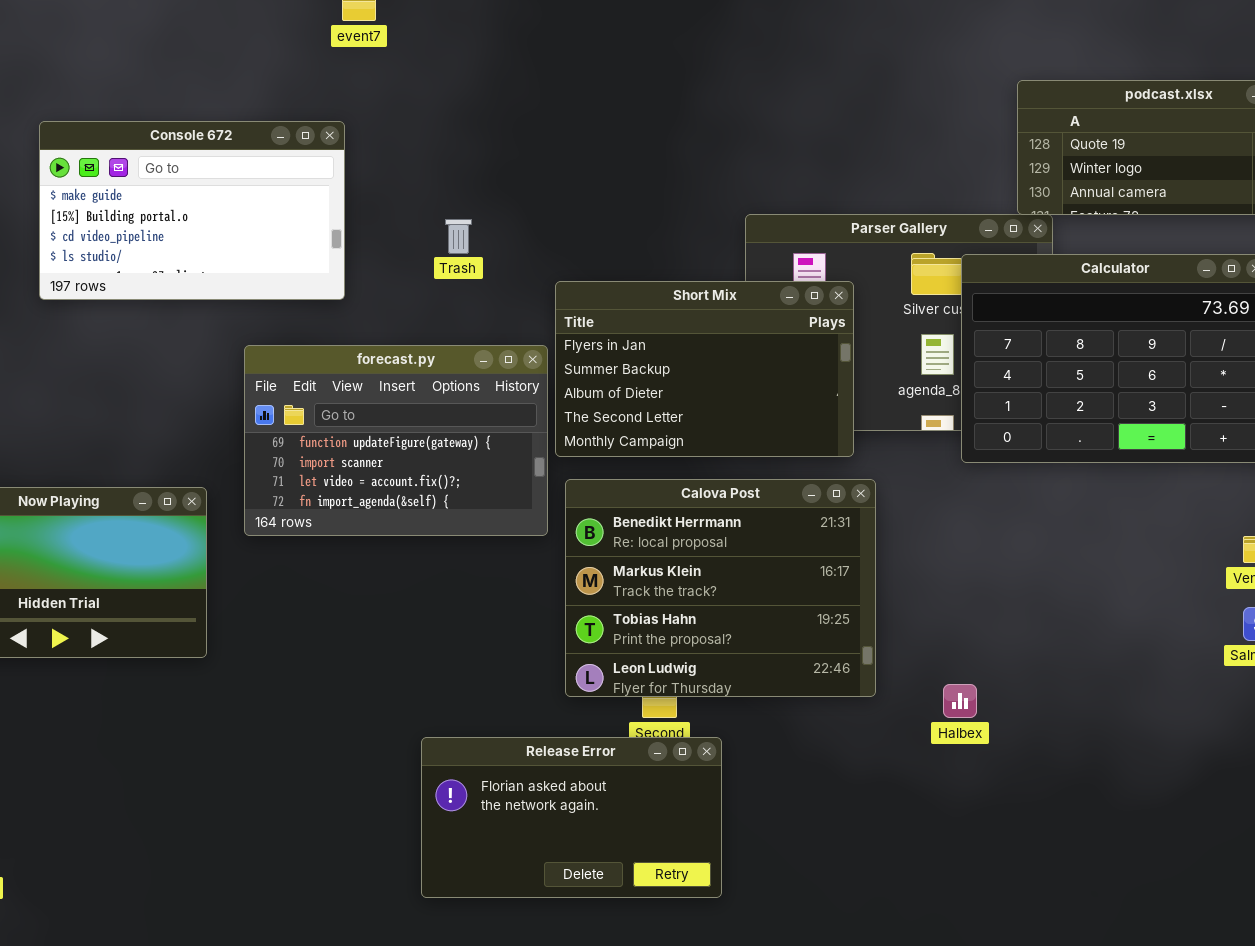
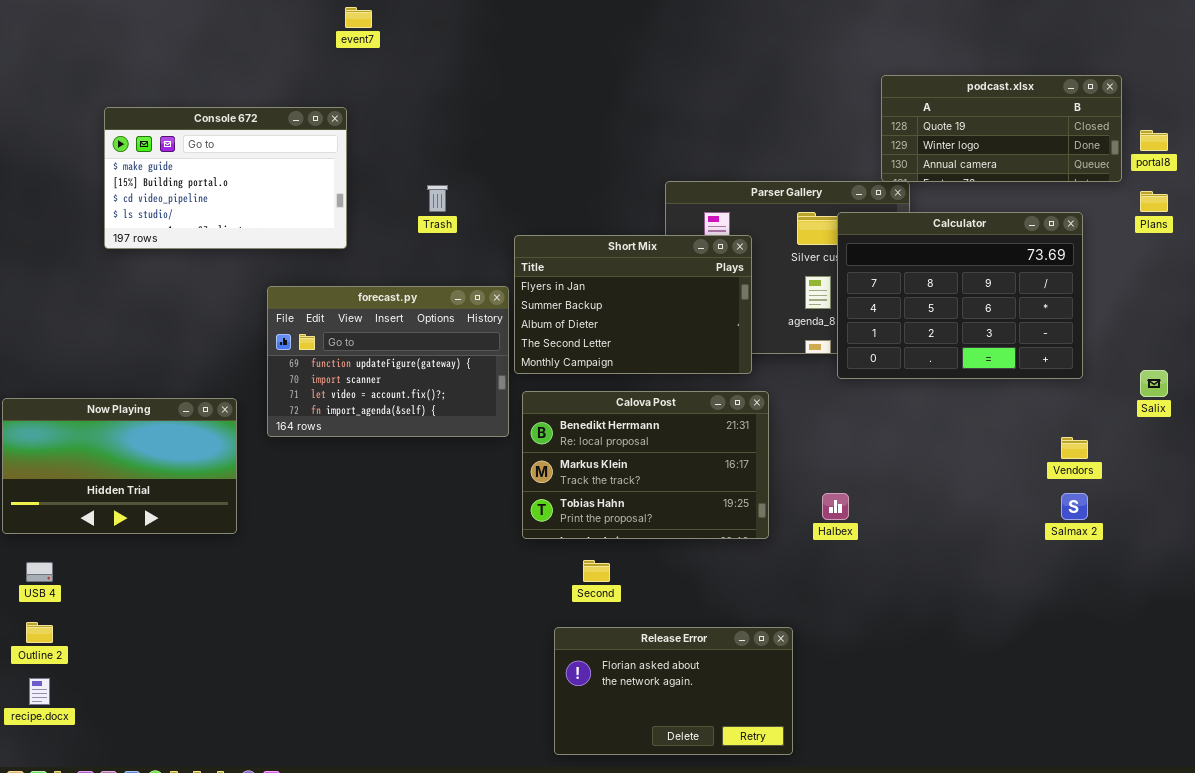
Calova Post: [565,479,876,697] -> [522,391,769,539], resized
Halbex: [943,684,977,718] -> [822,493,849,520], moved
Release Error: [421,737,722,898] -> [554,627,793,755], moved

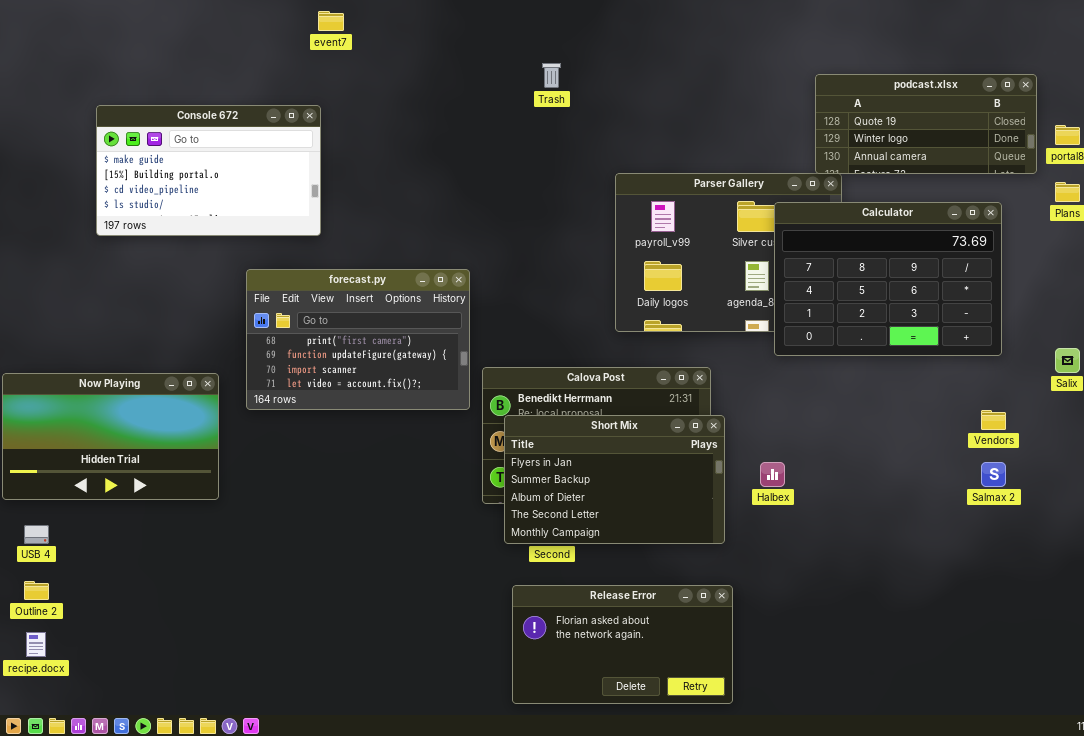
Trash: [427,185,448,212] -> [542,63,561,88], moved
Short Mix: [514,235,752,374] -> [504,415,725,544], moved
forecast.py: [267,286,509,437] -> [246,269,470,410], scrolled up 1 row

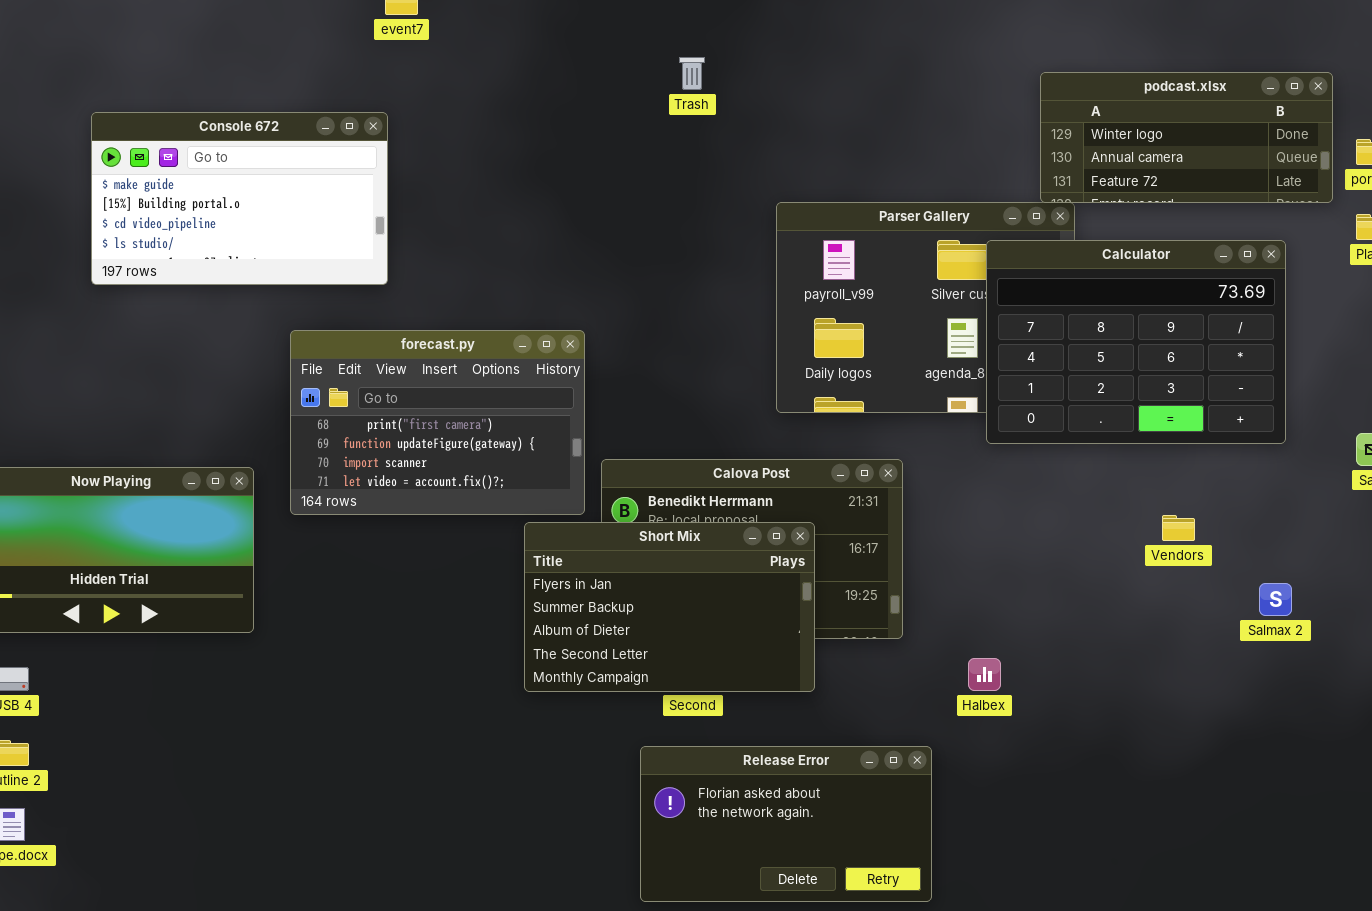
podcast.xlsx: [815,74,1037,174] -> [1040,72,1333,203], scrolled down 1 row
Vendors: [981,410,1006,430] -> [1162,515,1195,541], moved
Short Mix: [504,415,725,544] -> [524,522,815,692], moved
Halbex: [760,462,785,487] -> [968,658,1001,691], moved

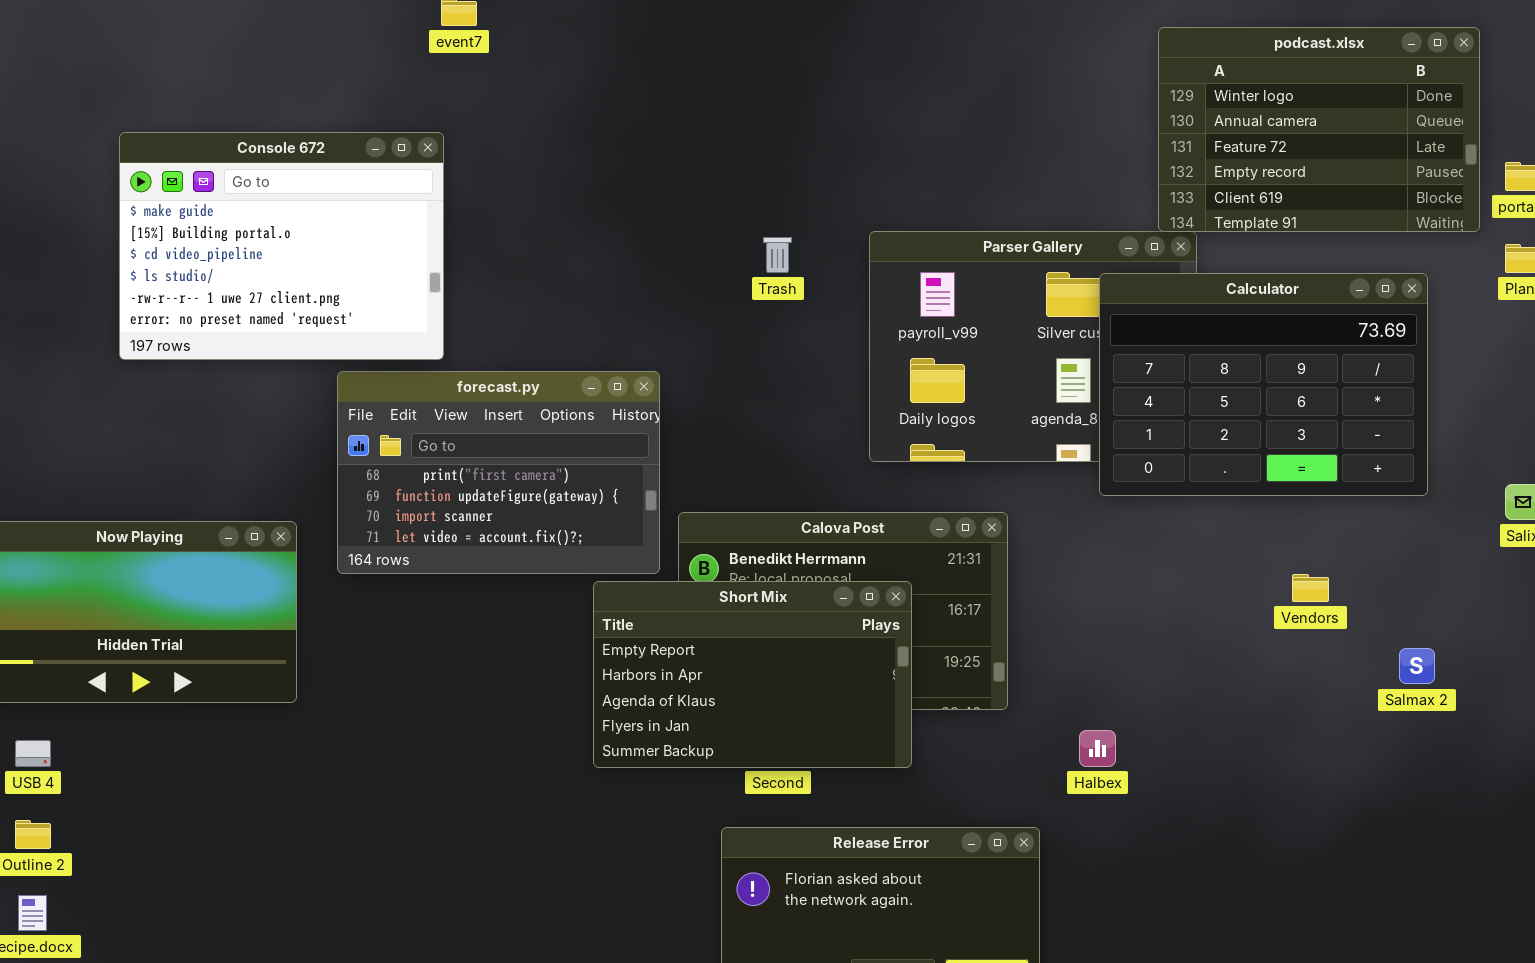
Trash: [679,57,705,90] -> [763,237,792,273], moved
podcast.xlsx: [1040,72,1333,203] -> [1158,27,1480,232], resized
Console 672: [91,112,388,285] -> [119,132,444,360], resized
Short Mix: [524,522,815,692] -> [593,581,912,768], scrolled up 3 rows

